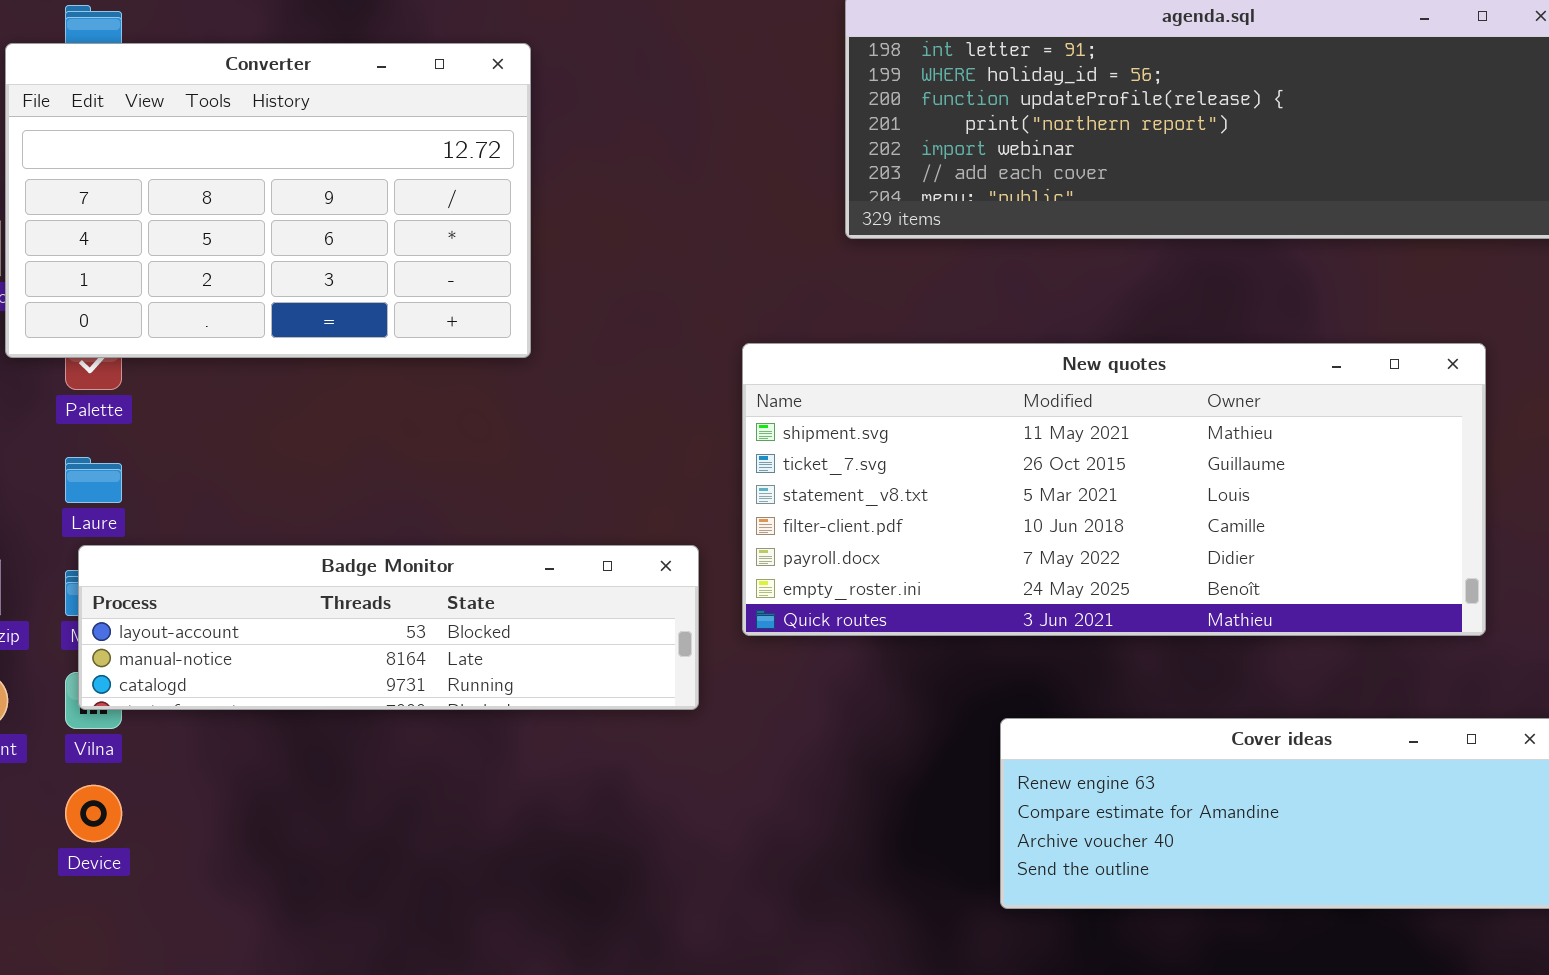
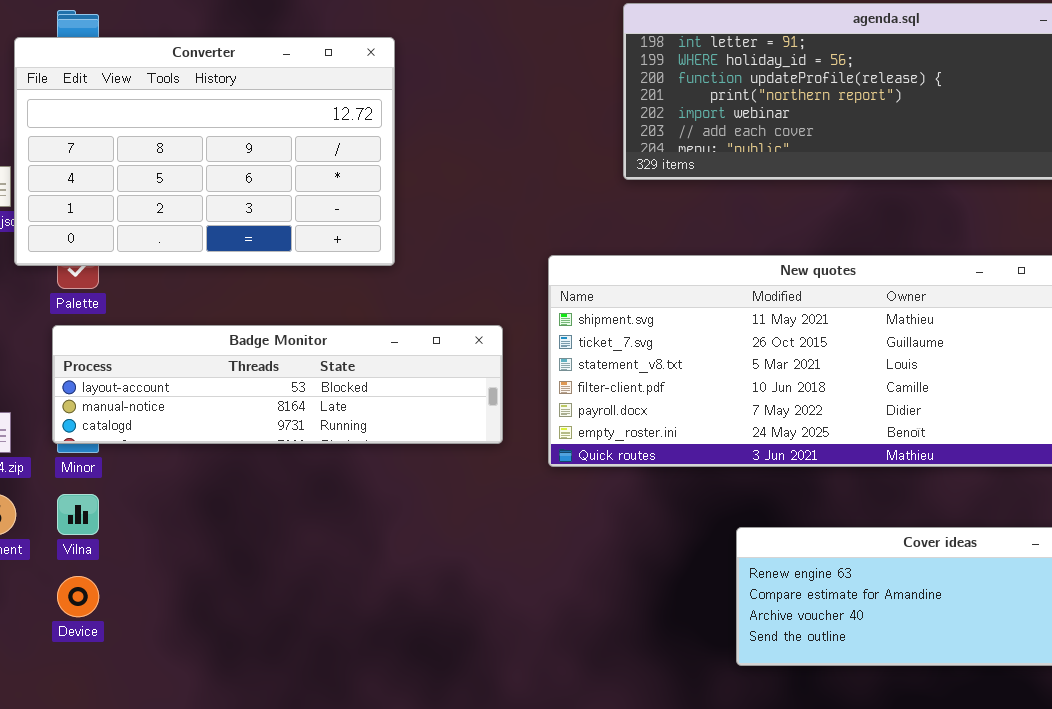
Badge Monitor: [78,545,699,710] -> [52,325,503,444], moved

